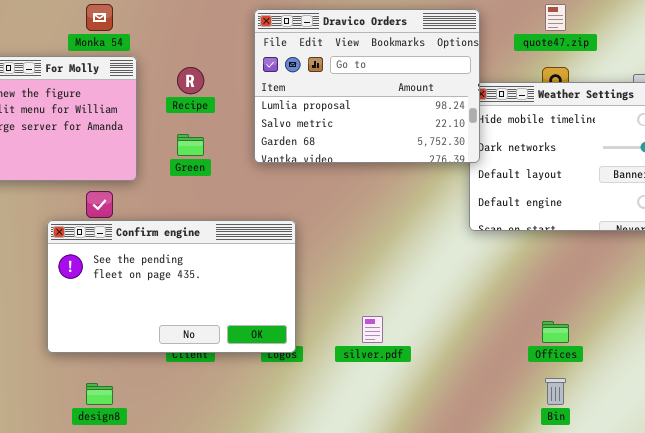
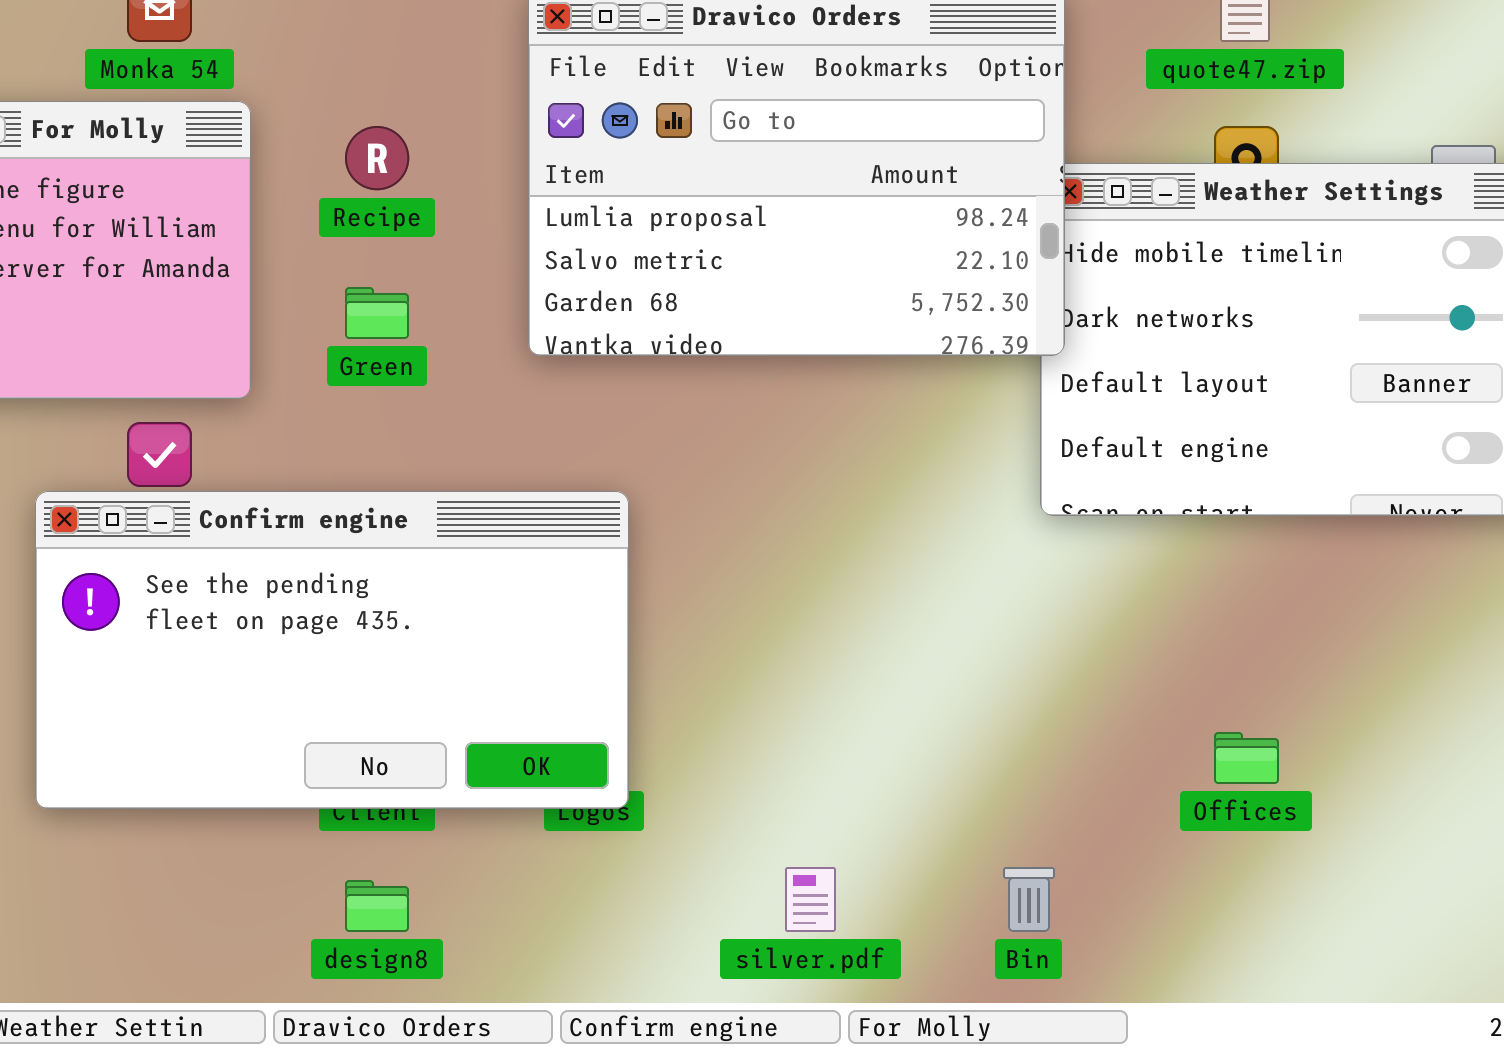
silver.pdf: [362,316,383,343] -> [785,867,836,932], moved
Bin: [545,378,566,405] -> [1003,867,1055,932], moved
design8: [86,383,113,405] -> [345,880,409,932], moved

